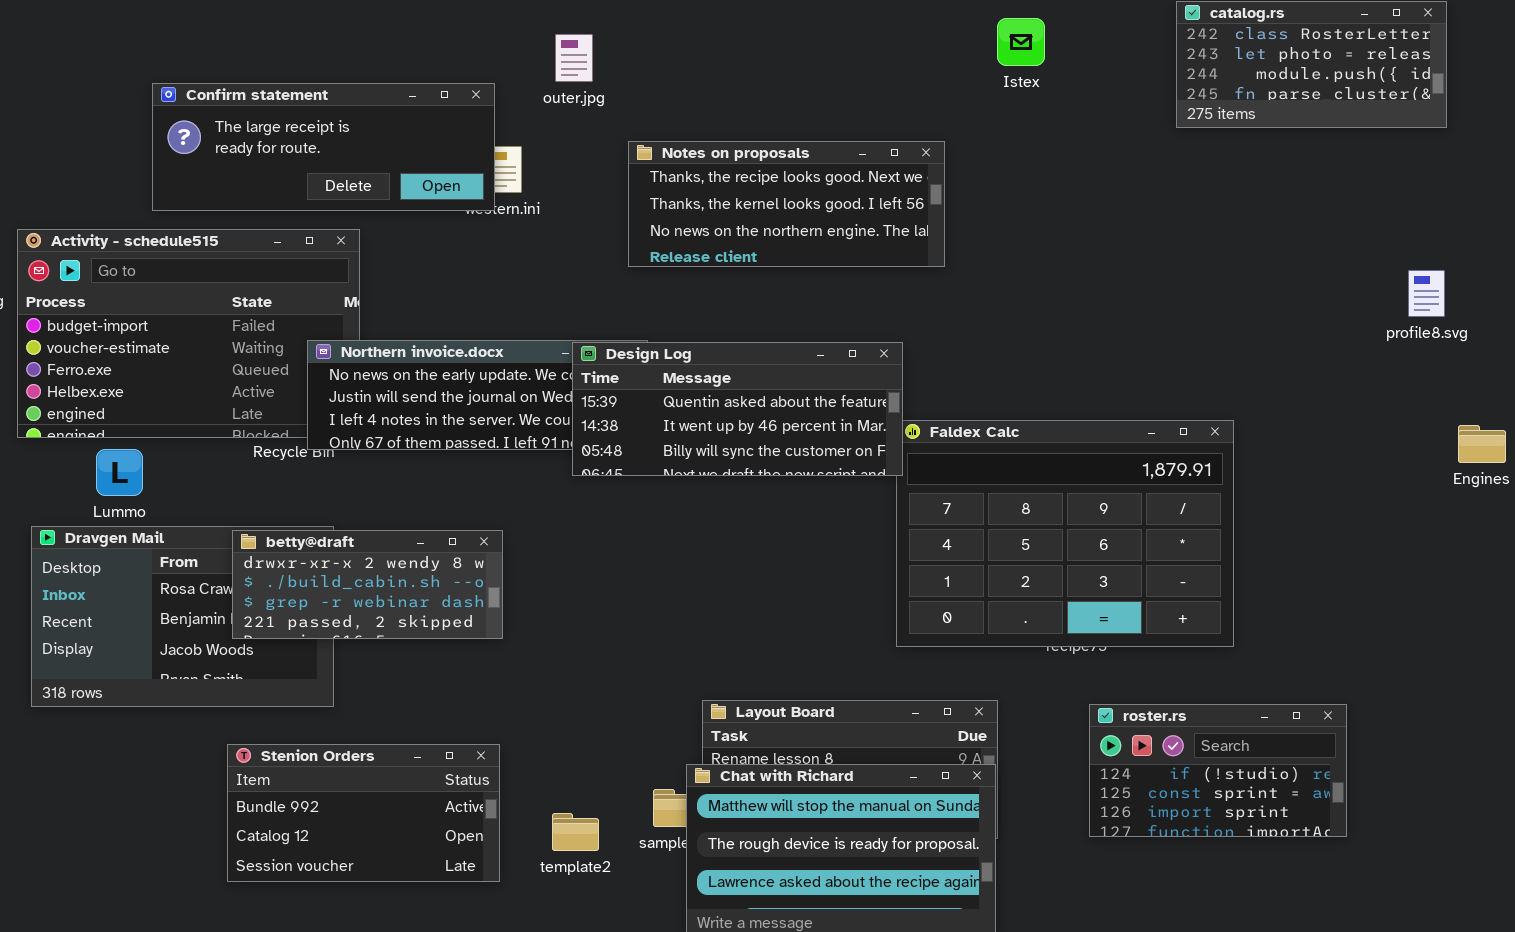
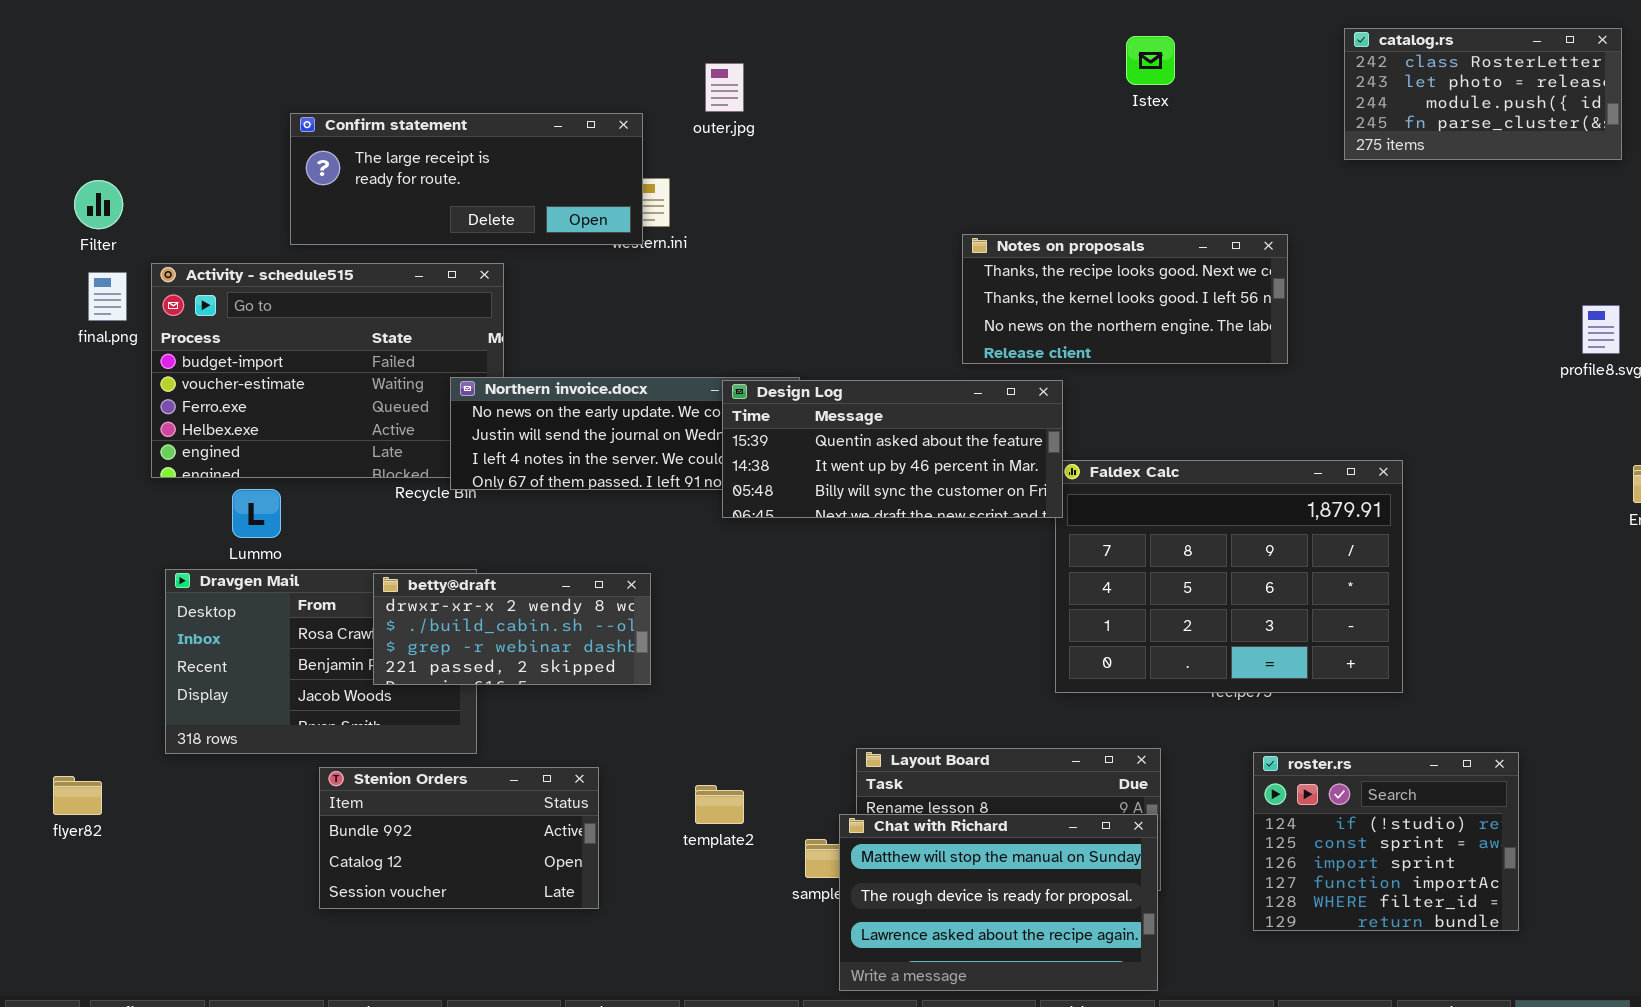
Istex: [997,18,1045,66] -> [1126,36,1175,85], moved
Notes on proposals: [628,141,945,267] -> [962,234,1288,364], moved
roster.rs: [1089,704,1347,837] -> [1253,752,1519,931], resized
Stenion Orders: [227,744,500,882] -> [319,767,599,909], moved
template2: [552,813,599,851] -> [695,785,744,824], moved

